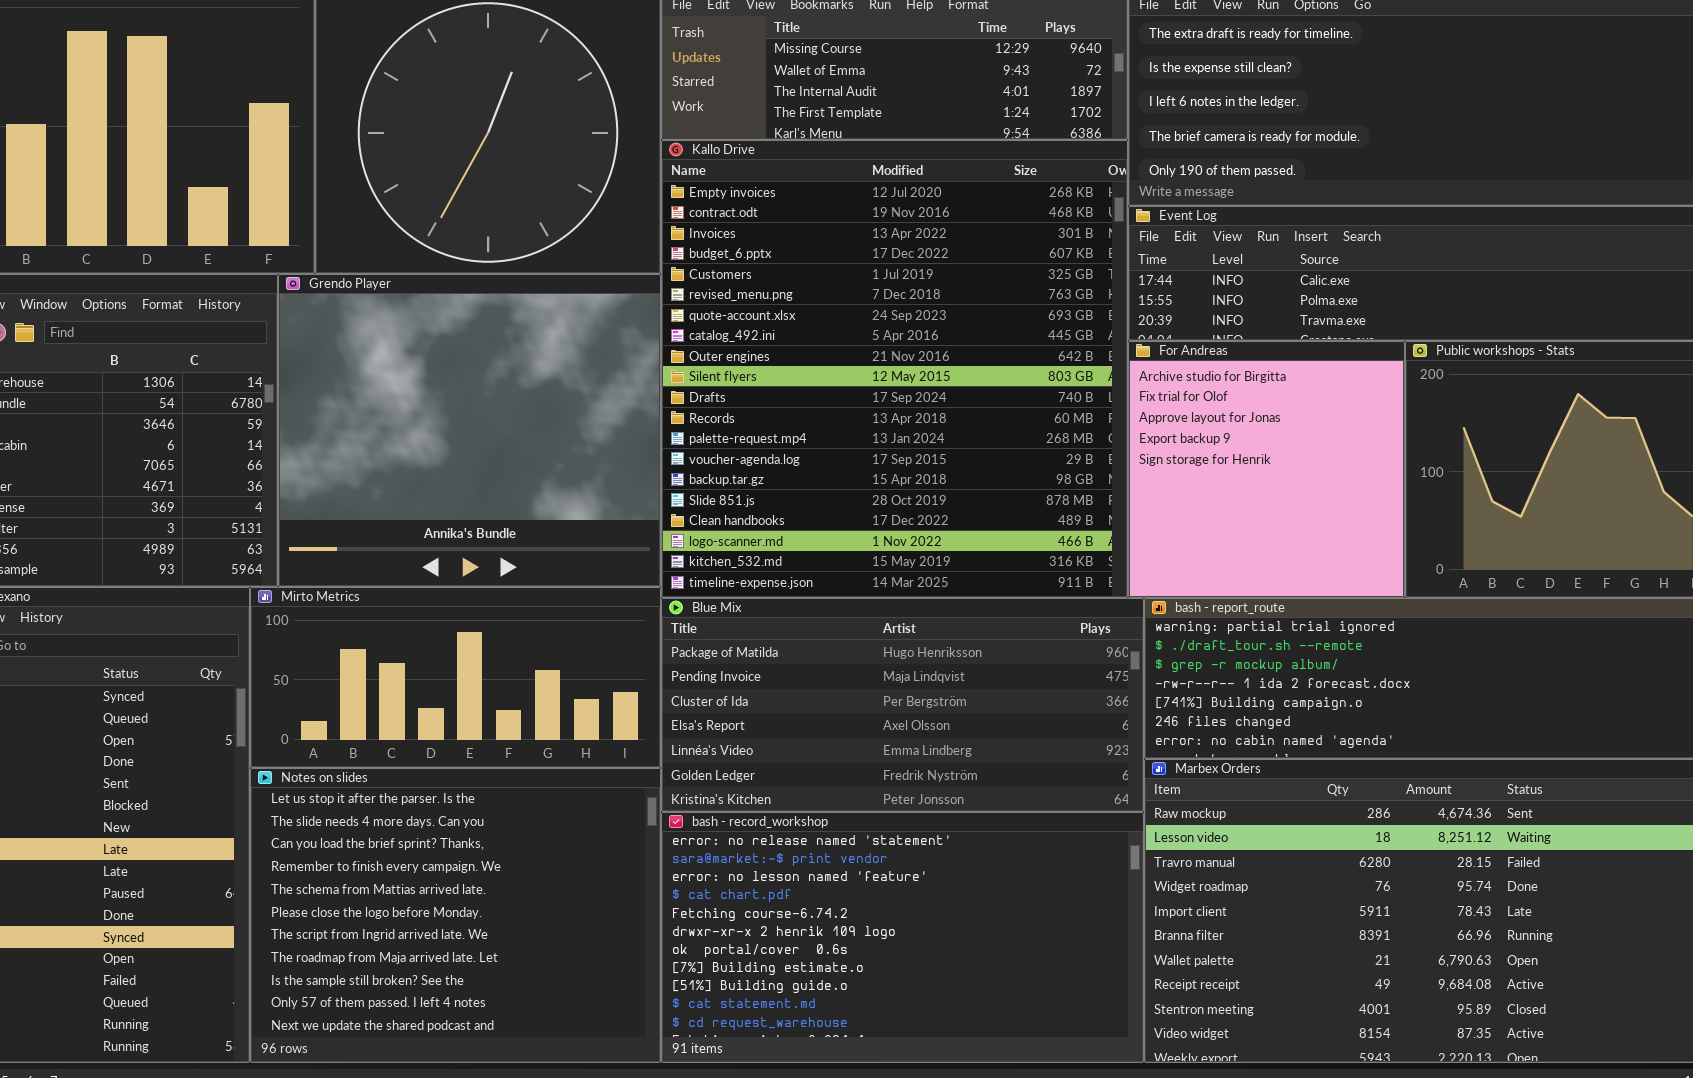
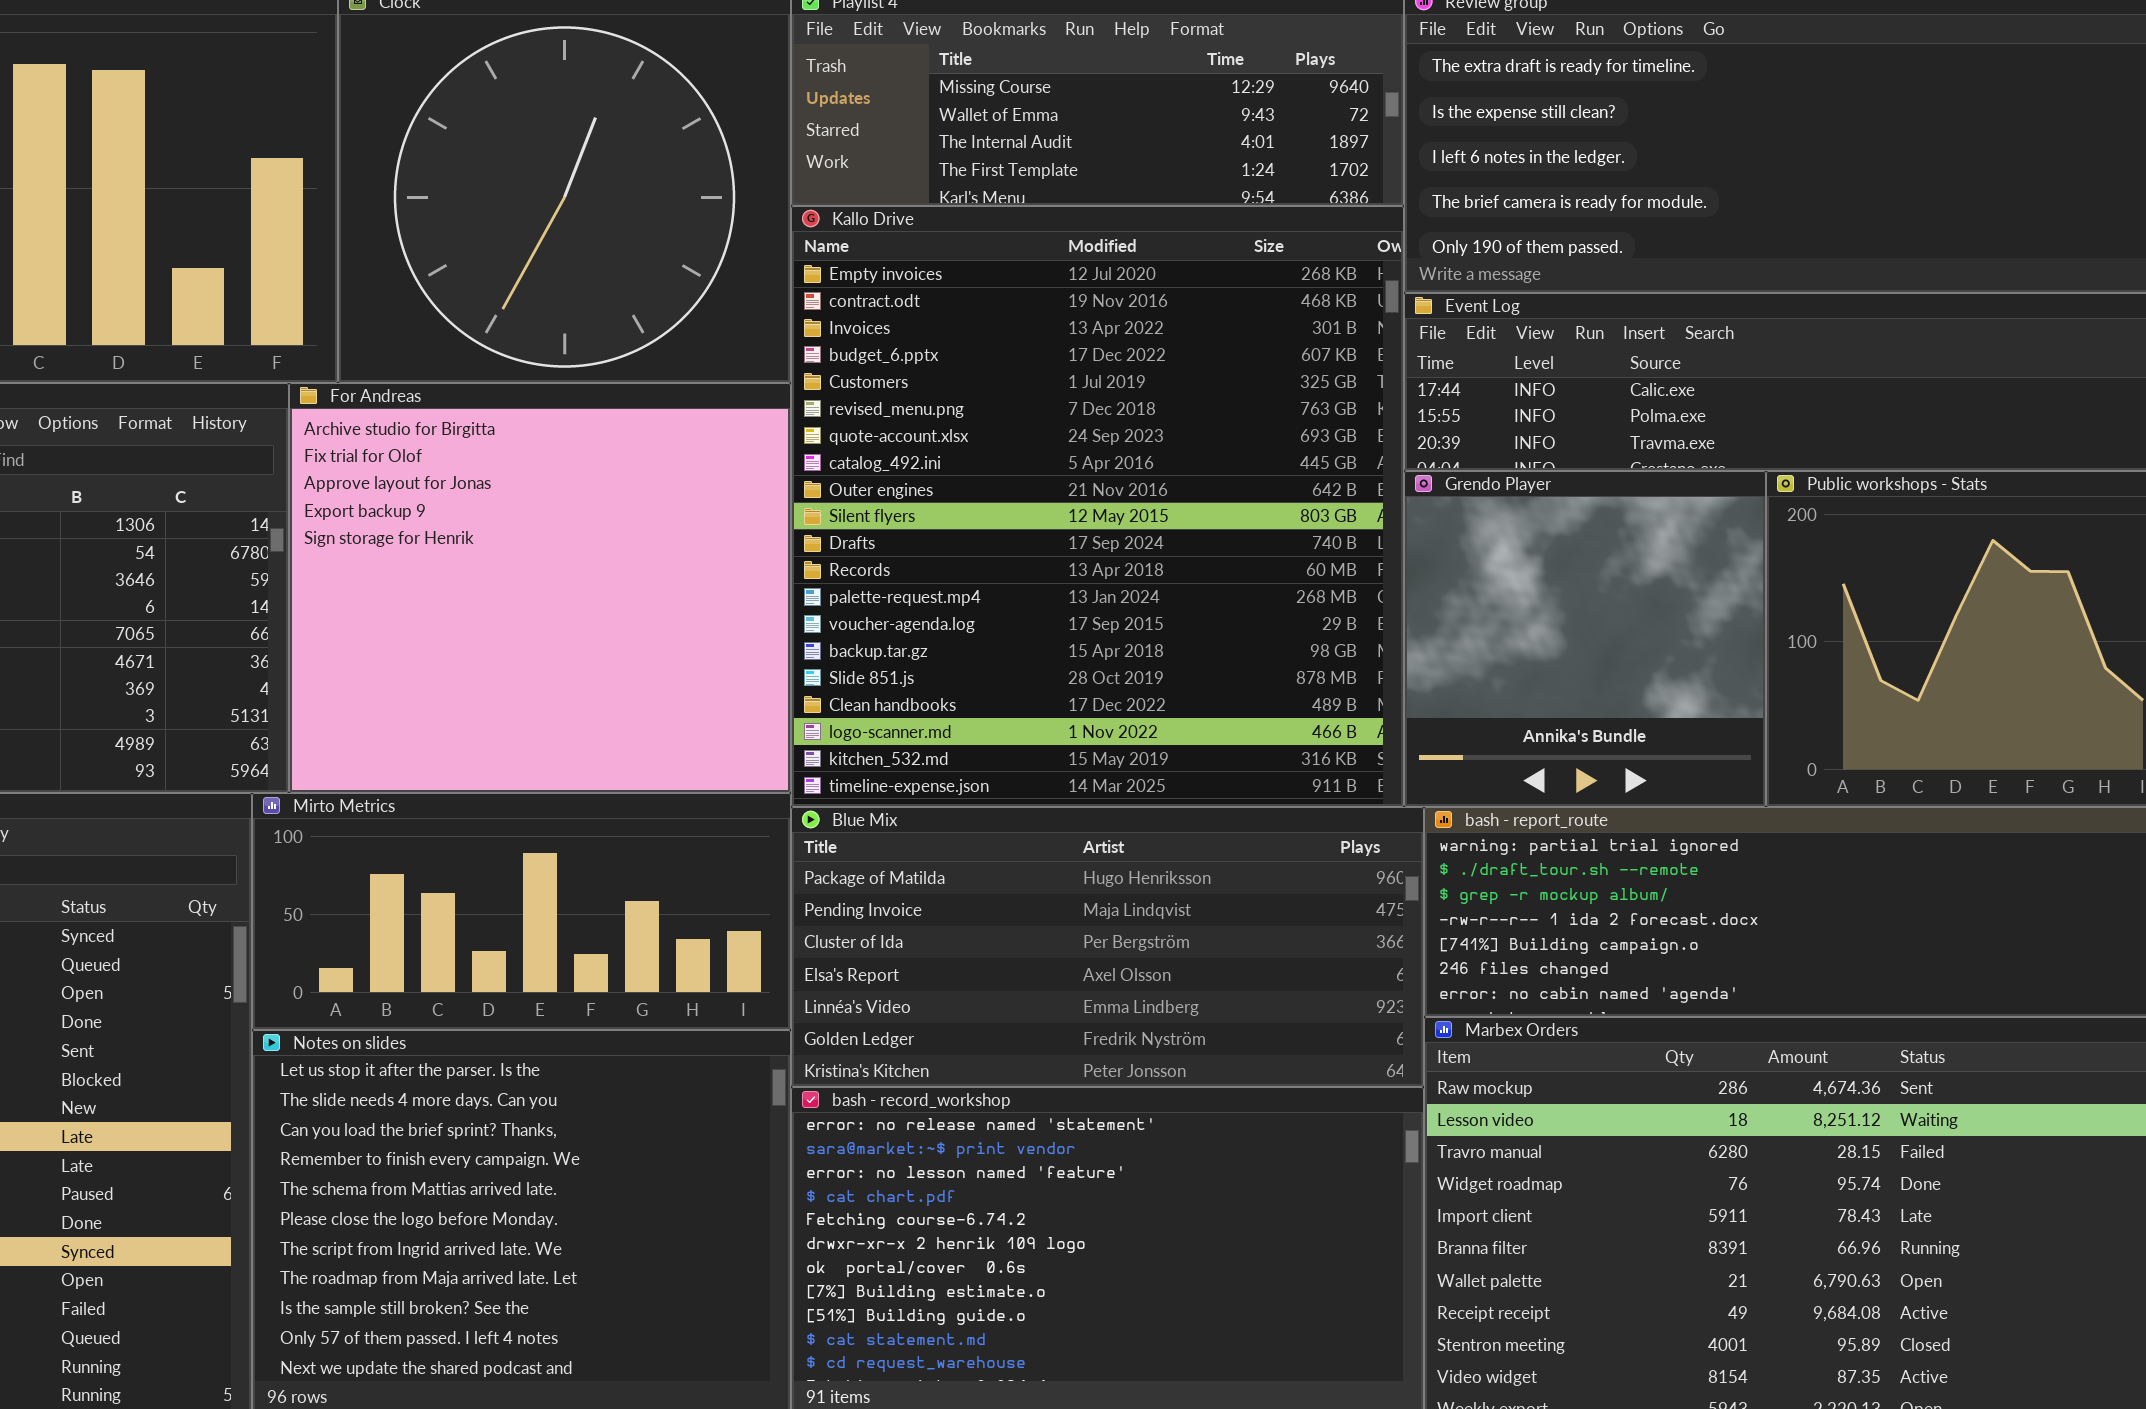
Grendo Player: [278,274,661,587] -> [1404,471,1766,807], moved, resized
For Andreas: [1128,341,1405,598] -> [289,383,791,793], moved, resized

